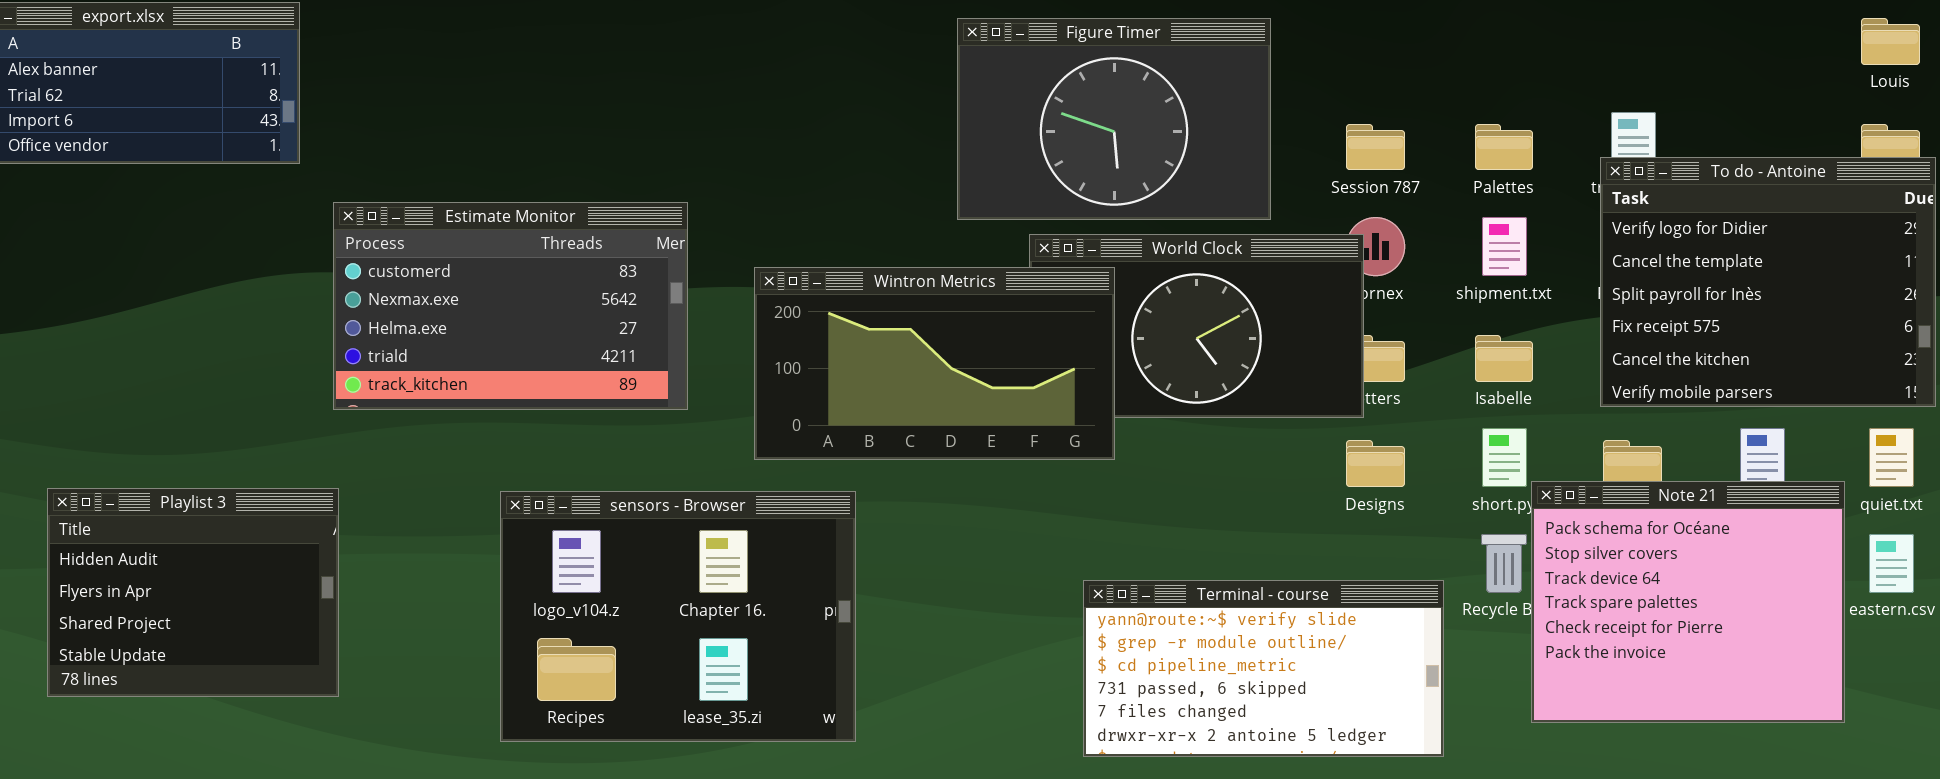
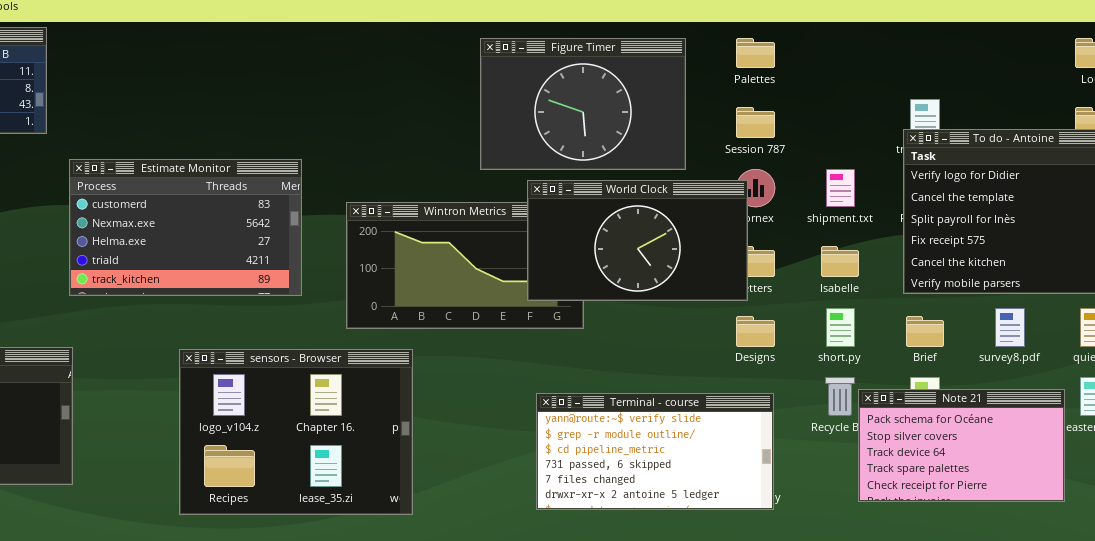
Palettes: [1475,124,1533,170] -> [736,38,775,68], moved
World Clock: [1029,234,1364,418] -> [527,180,748,301], raised
Note 21: [1531,481,1845,723] -> [858,389,1065,502], resized
Terminal - course: [1083,580,1444,757] -> [536,393,774,510], moved

